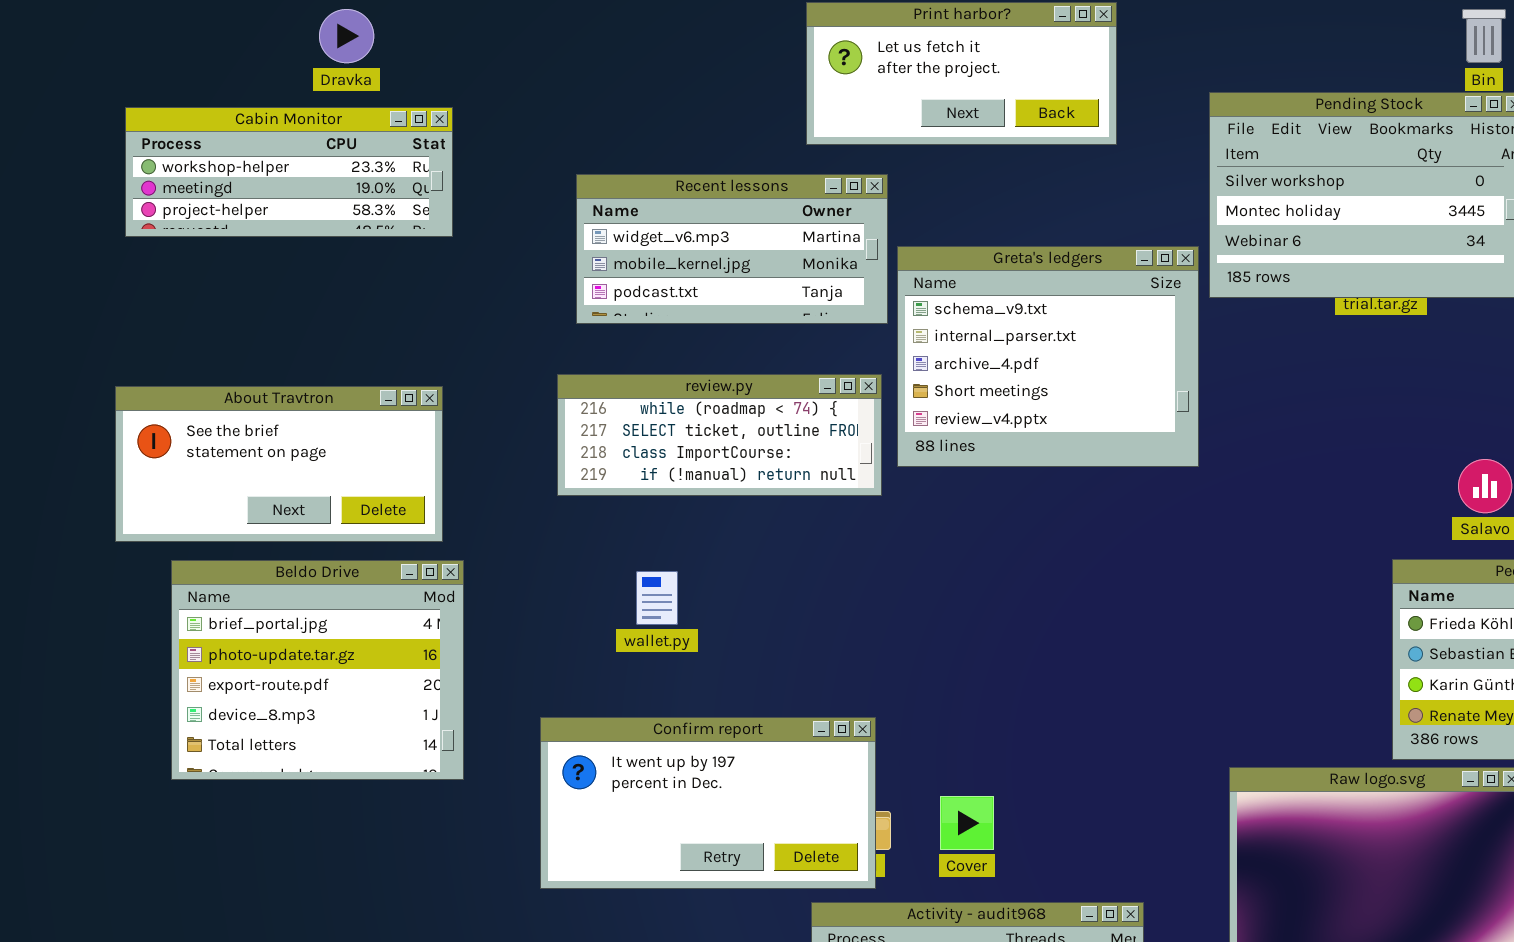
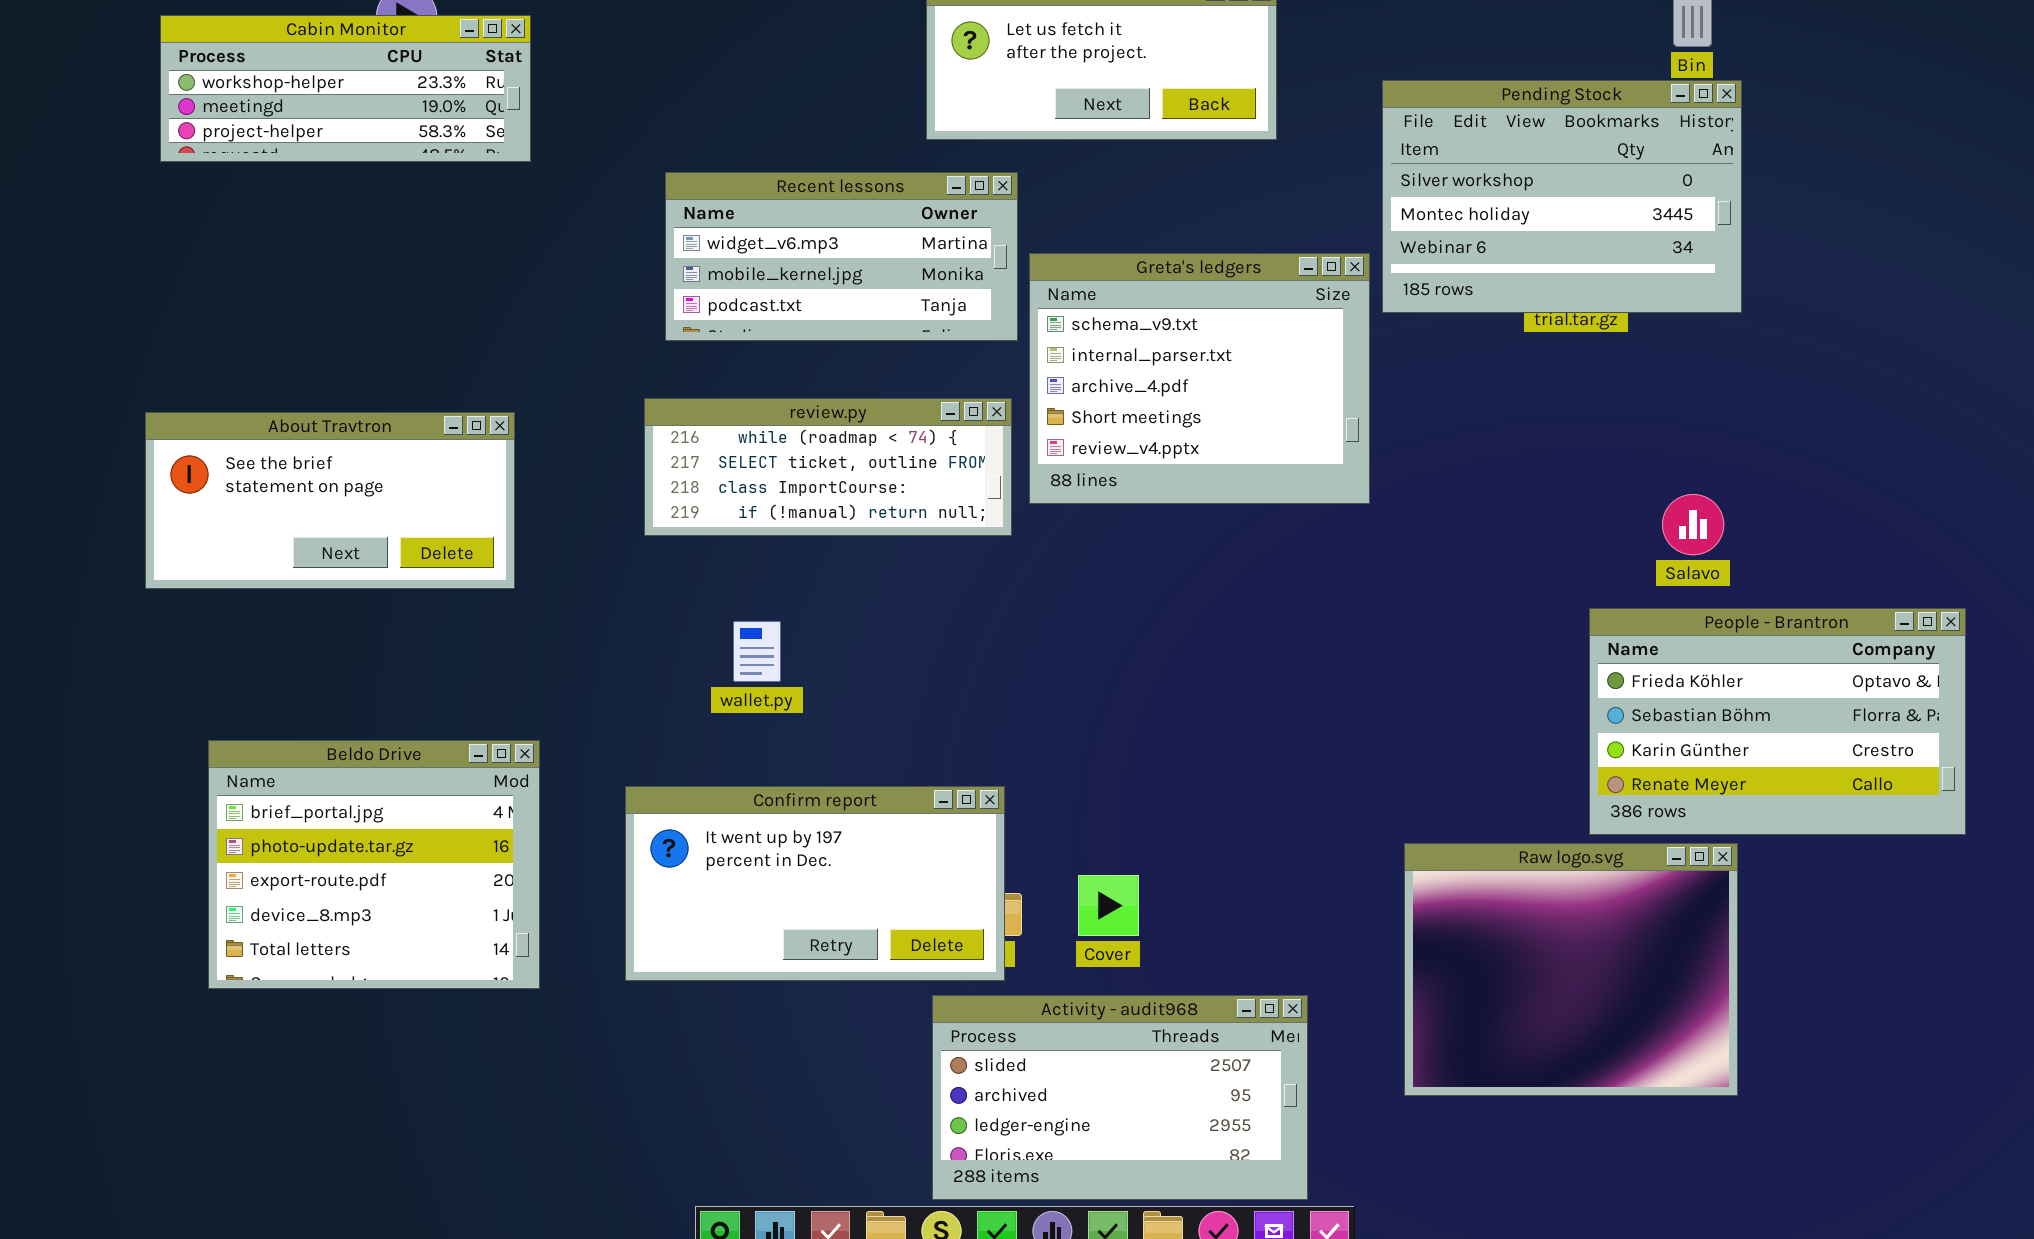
Cabin Monitor: [125,107,453,237] -> [160,15,531,162], moved
Beldo Drive: [171,560,464,780] -> [208,740,540,989], moved

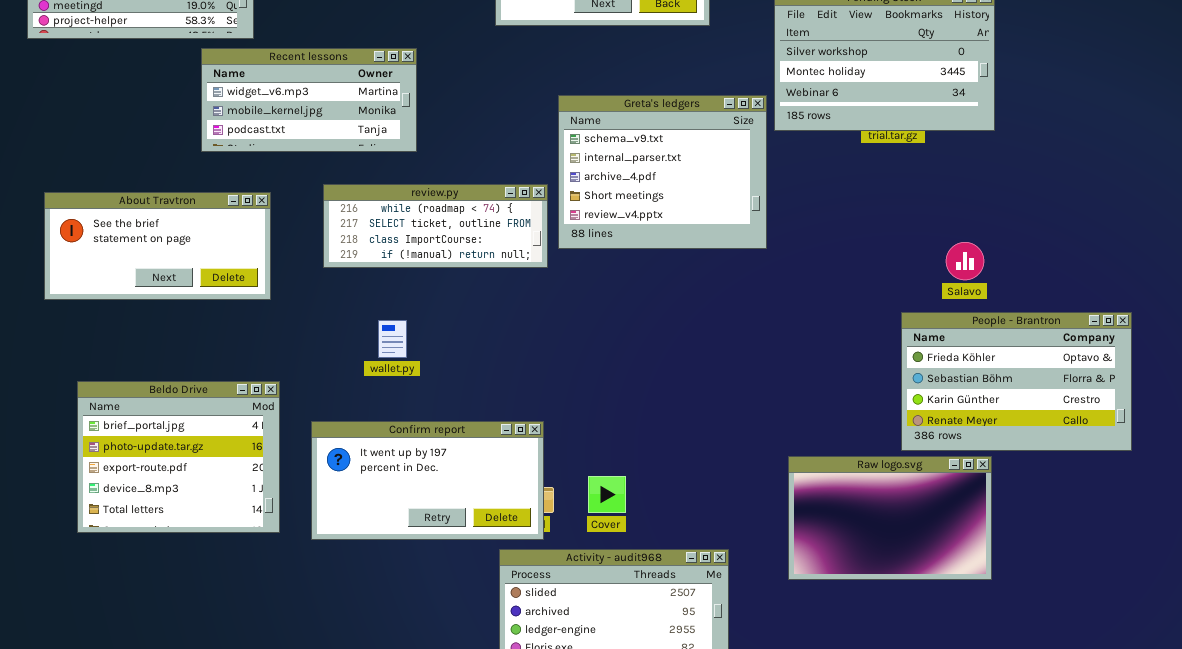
Recent lessons: [665,172,1018,341] -> [201,48,417,152], moved
About Travtron: [145,412,515,589] -> [44,192,271,300], moved
Beldo Drive: [208,740,540,989] -> [77,381,280,533], moved
Raw logo.svg: [1404,843,1738,1096] -> [788,456,992,580], resized

